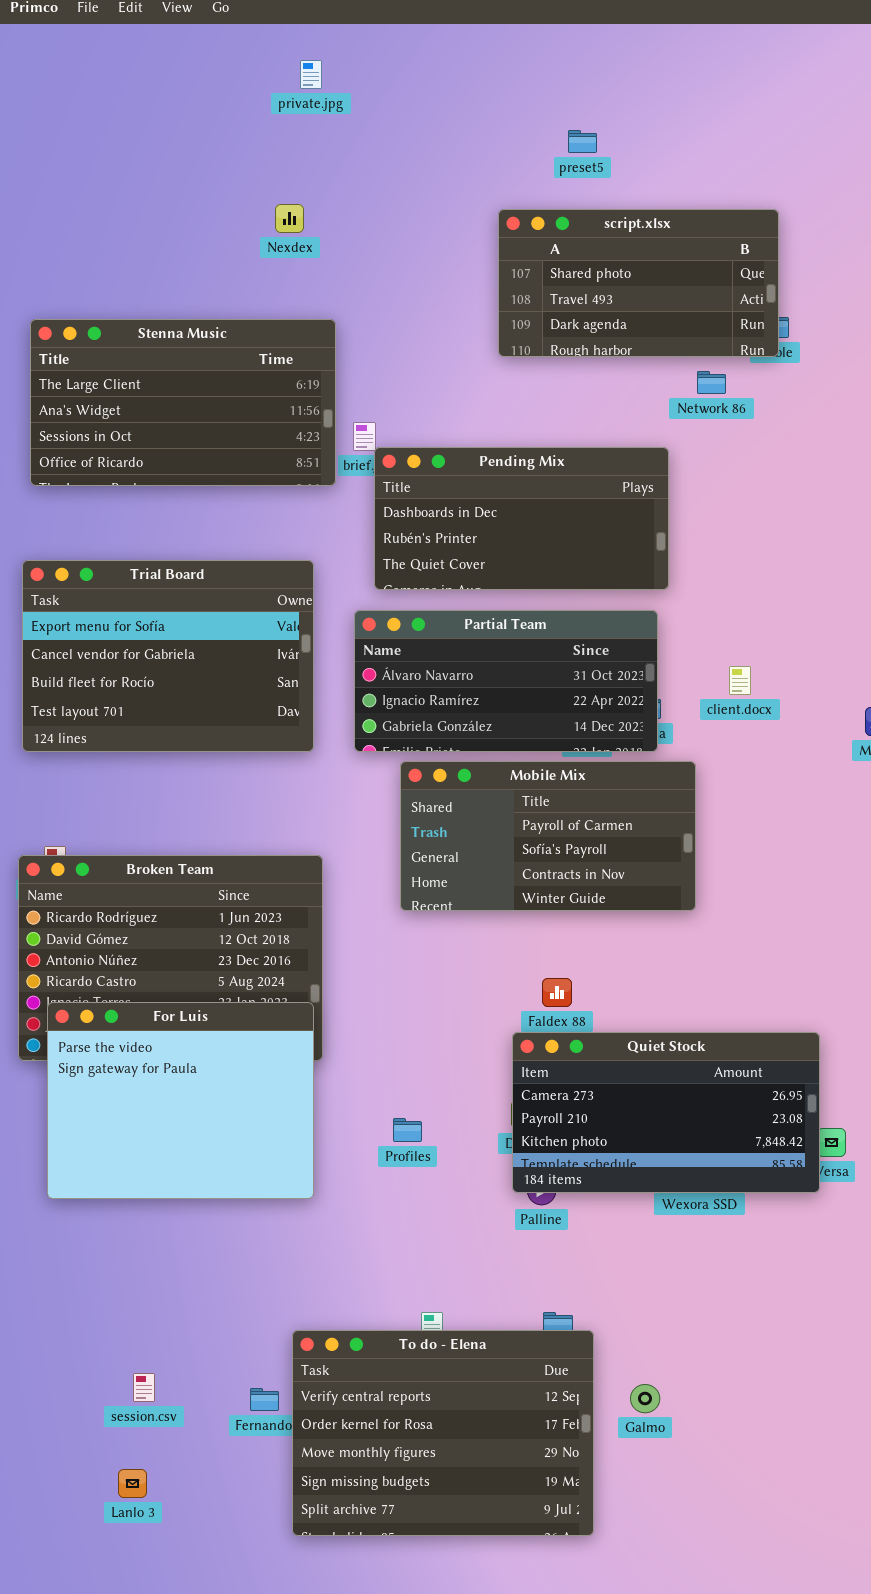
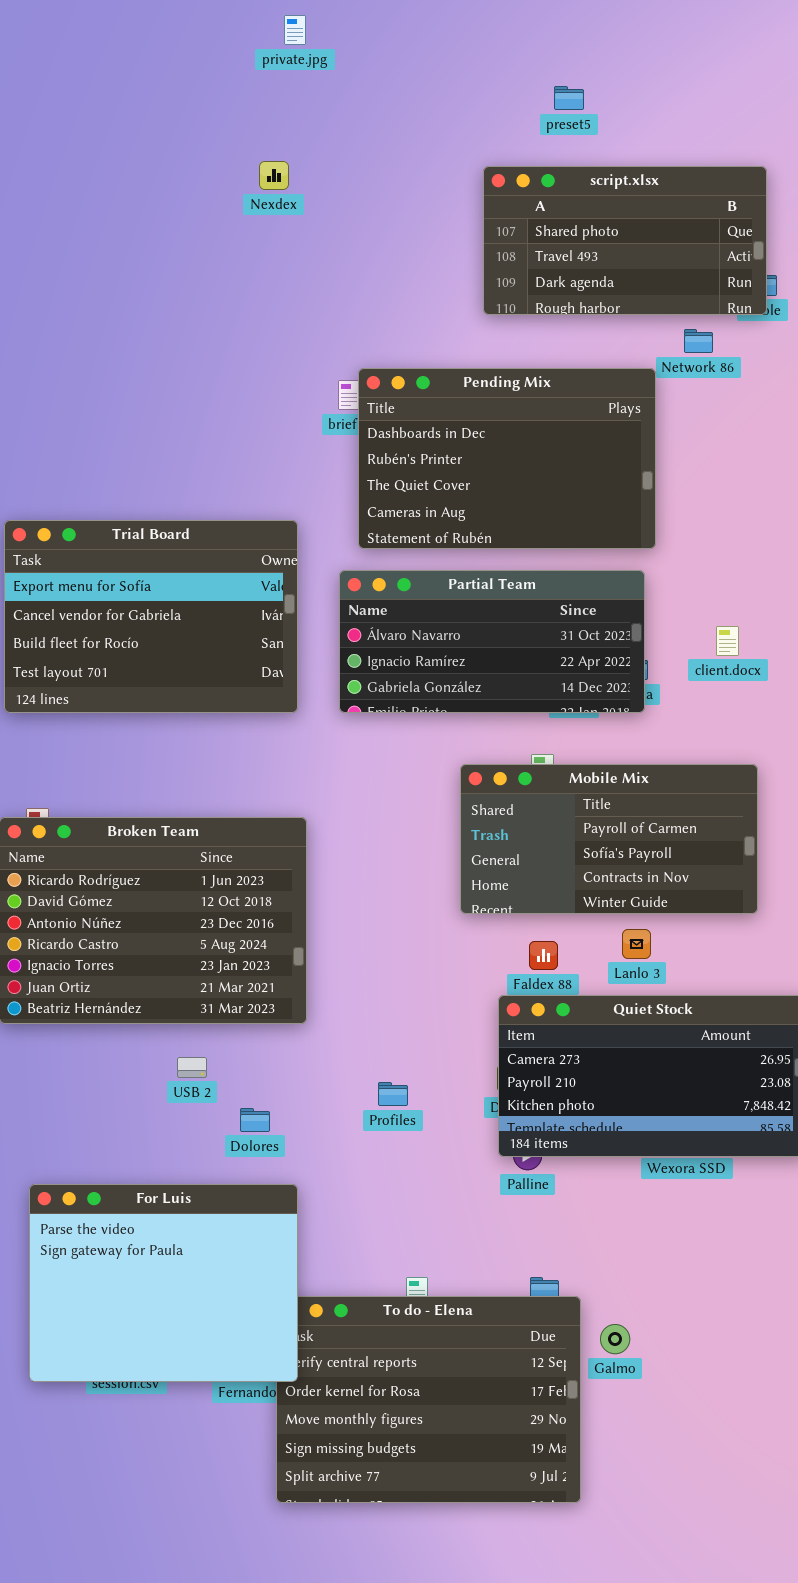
Stenna Music: [30,319,336,486] -> none, closed
Pending Mix: [374,447,669,590] -> [358,368,656,549], resized
Mobile Mix: [400,761,696,911] -> [460,764,758,914], moved
For Luis: [47,1002,314,1199] -> [29,1184,298,1382], moved
Galmo: [630,1384,660,1413] -> [600,1324,630,1354], moved
Lanlo 3: [118,1469,147,1498] -> [622,929,651,959], moved

